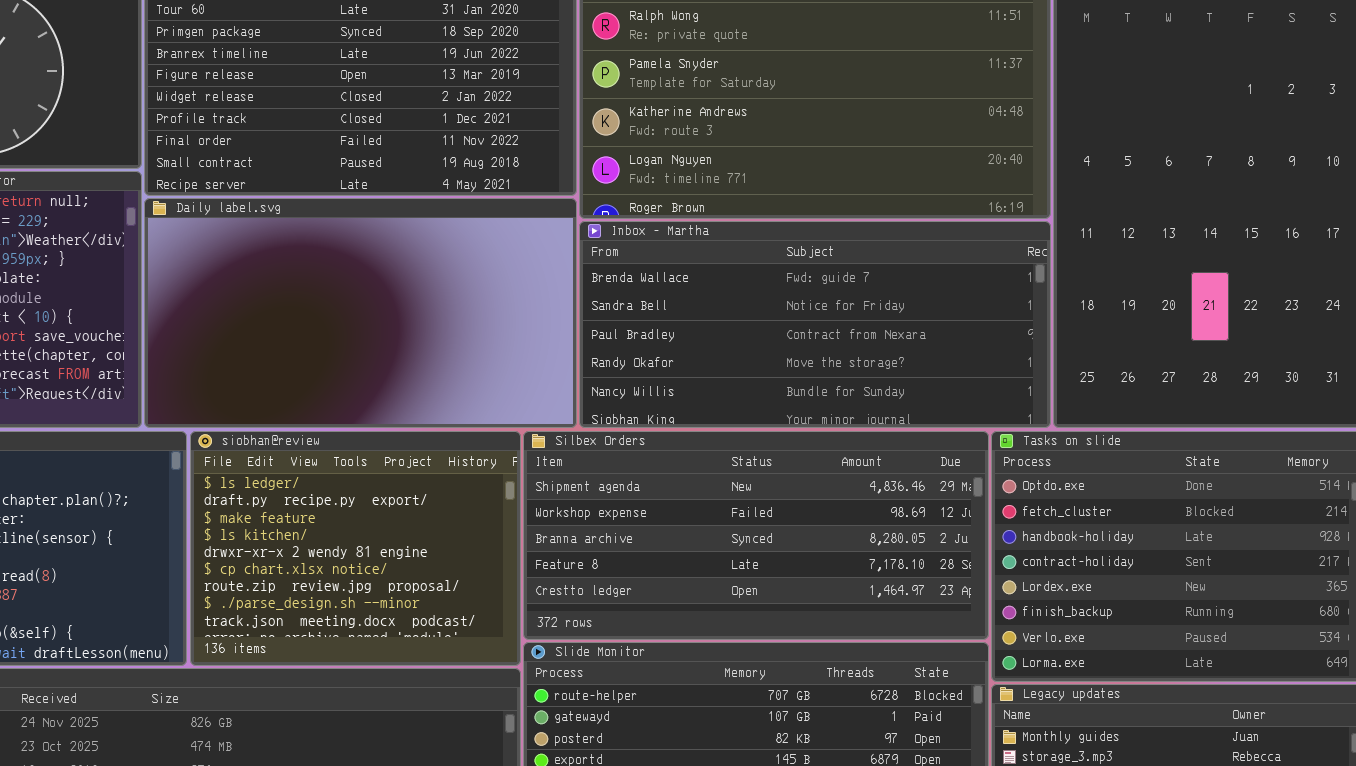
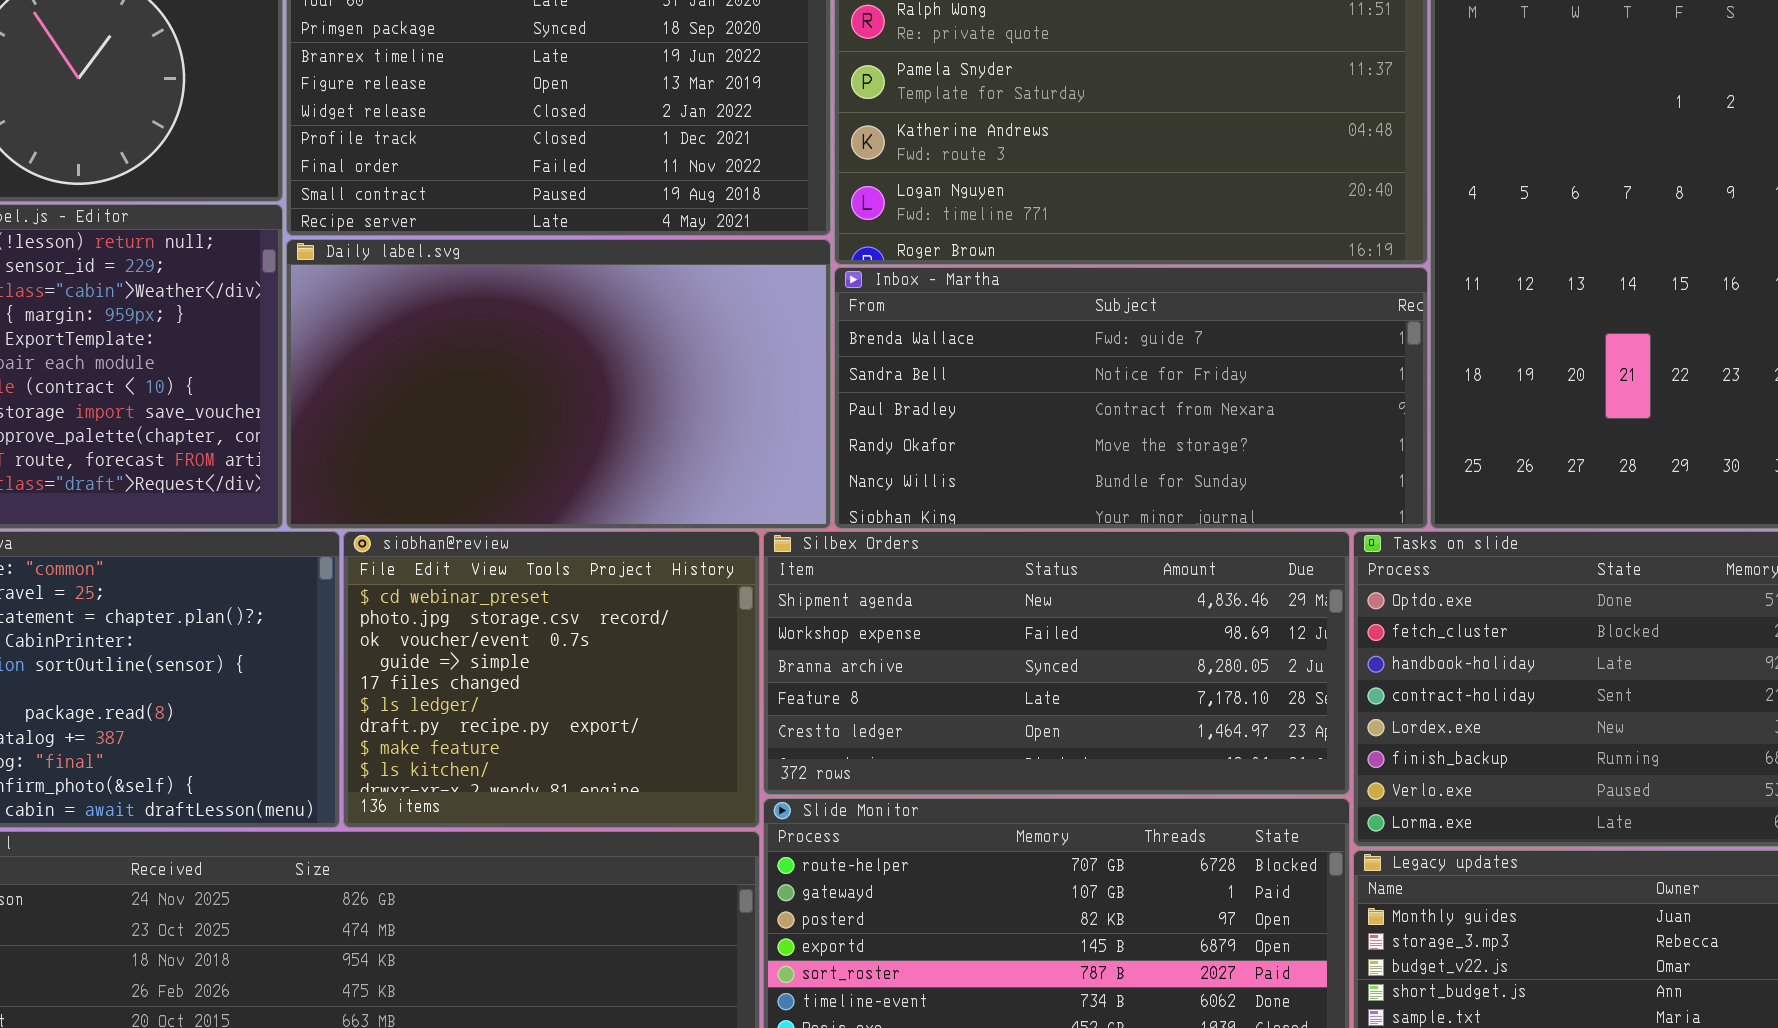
siobhan@review: [190,431,521,666] -> [343,531,760,828], scrolled up 5 rows

